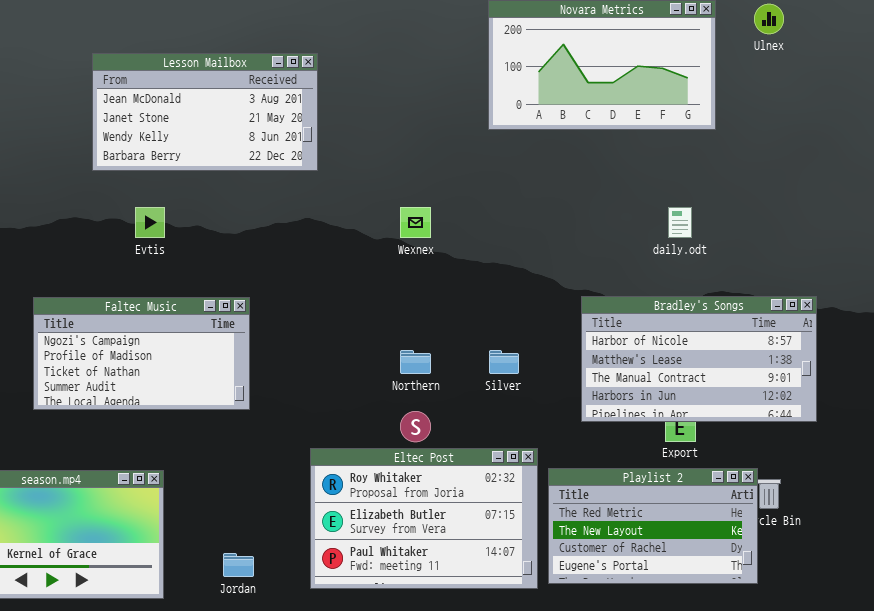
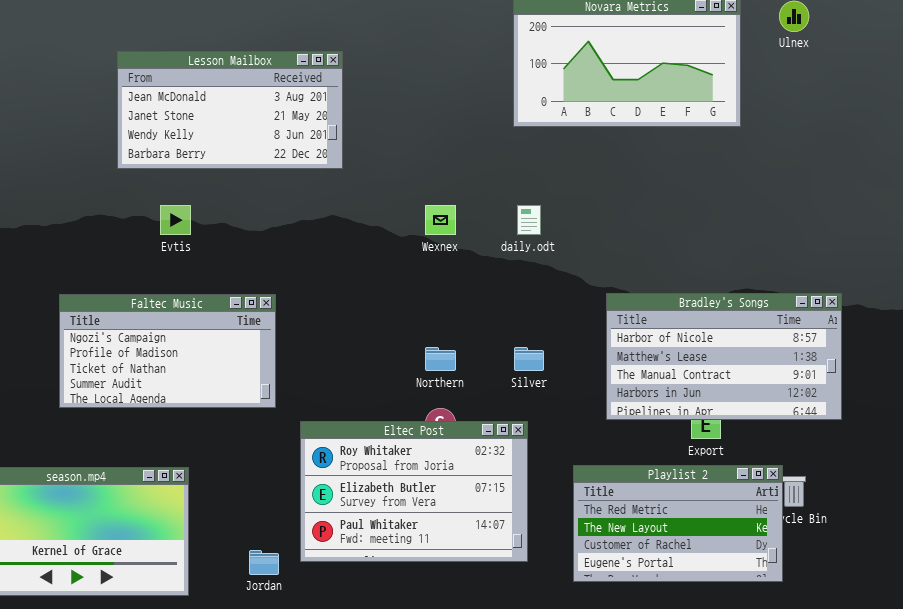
daily.odt: [668,207,692,238] -> [517,205,541,235], moved
Eltec Post: [310,448,538,589] -> [300,421,528,562], moved

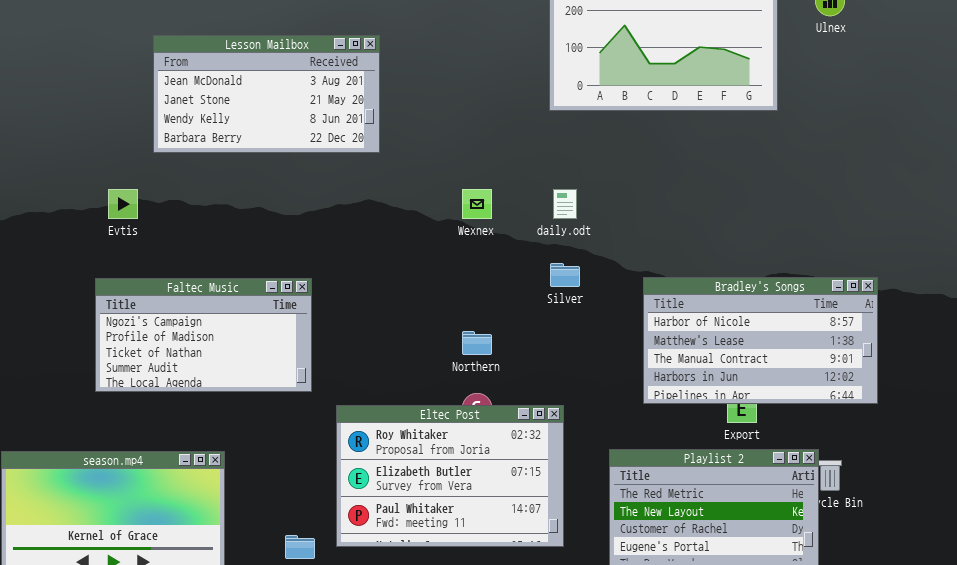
Evtis: [160,205,191,235] -> [108,189,138,219], moved
Silver: [514,347,544,371] -> [550,263,580,287], moved

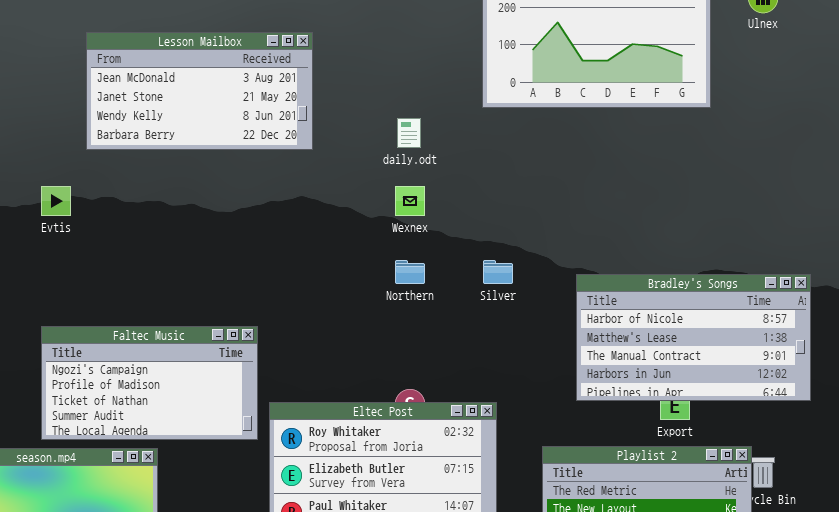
daily.odt: [553,189,577,219] -> [397,118,421,148], moved
Faltec Music: [95,278,312,392] -> [41,326,258,440], moved
Northern: [462,331,492,355] -> [395,260,425,284], moved

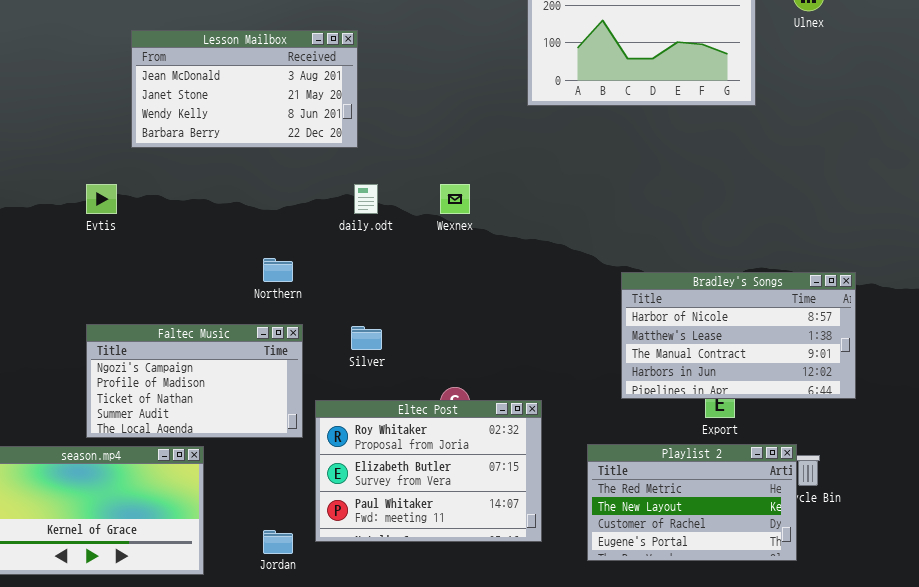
daily.odt: [397,118,421,148] -> [354,184,378,214], moved
Northern: [395,260,425,284] -> [263,258,293,282], moved
Silver: [483,260,513,284] -> [351,326,382,350], moved

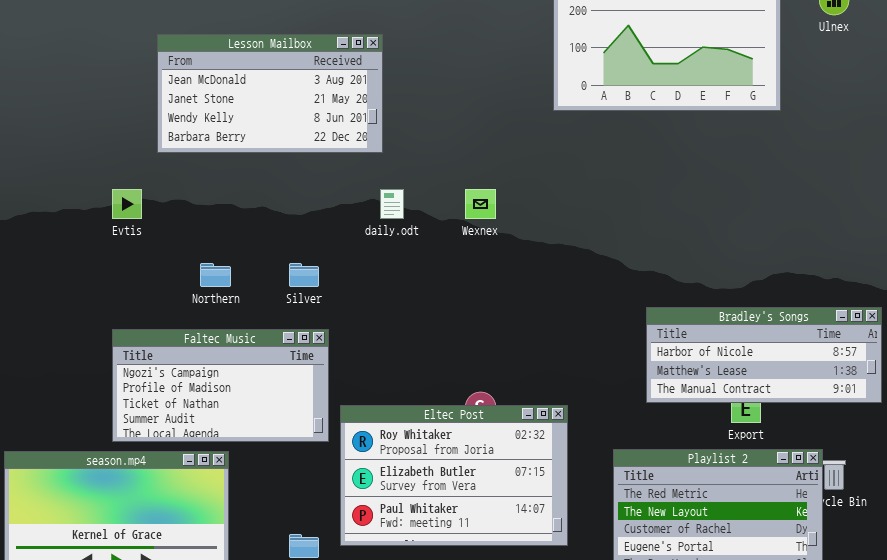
Northern: [263,258,293,282] -> [200,263,231,287], moved
Bradley's Songs: [621,272,856,399] -> [646,307,882,403], resized
Silver: [351,326,382,350] -> [289,263,319,287], moved

